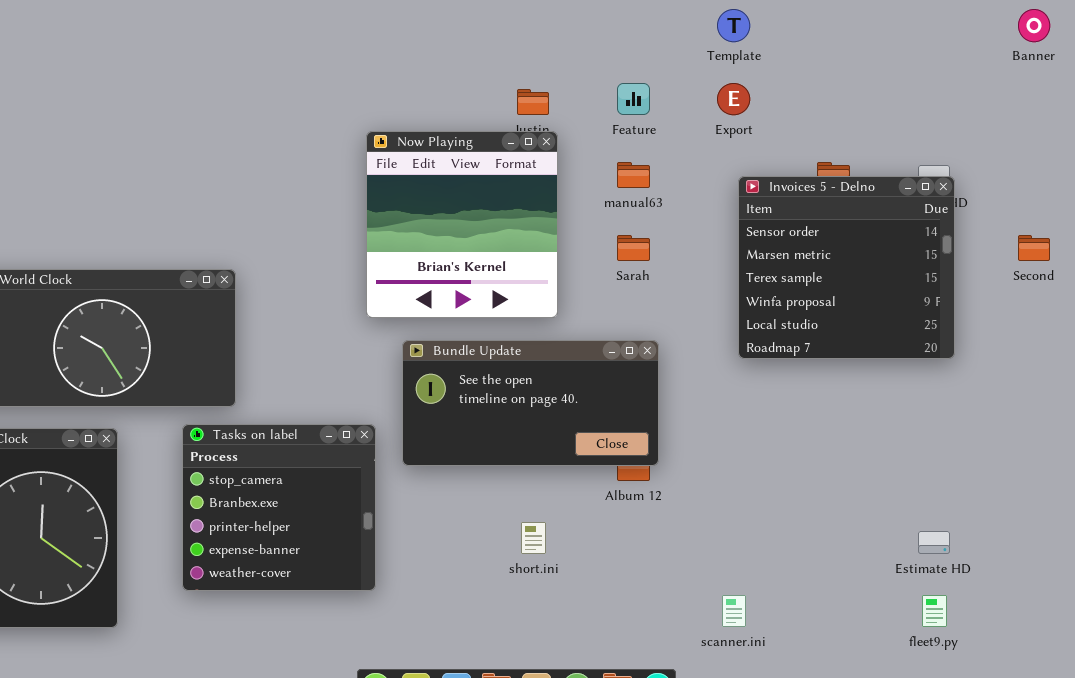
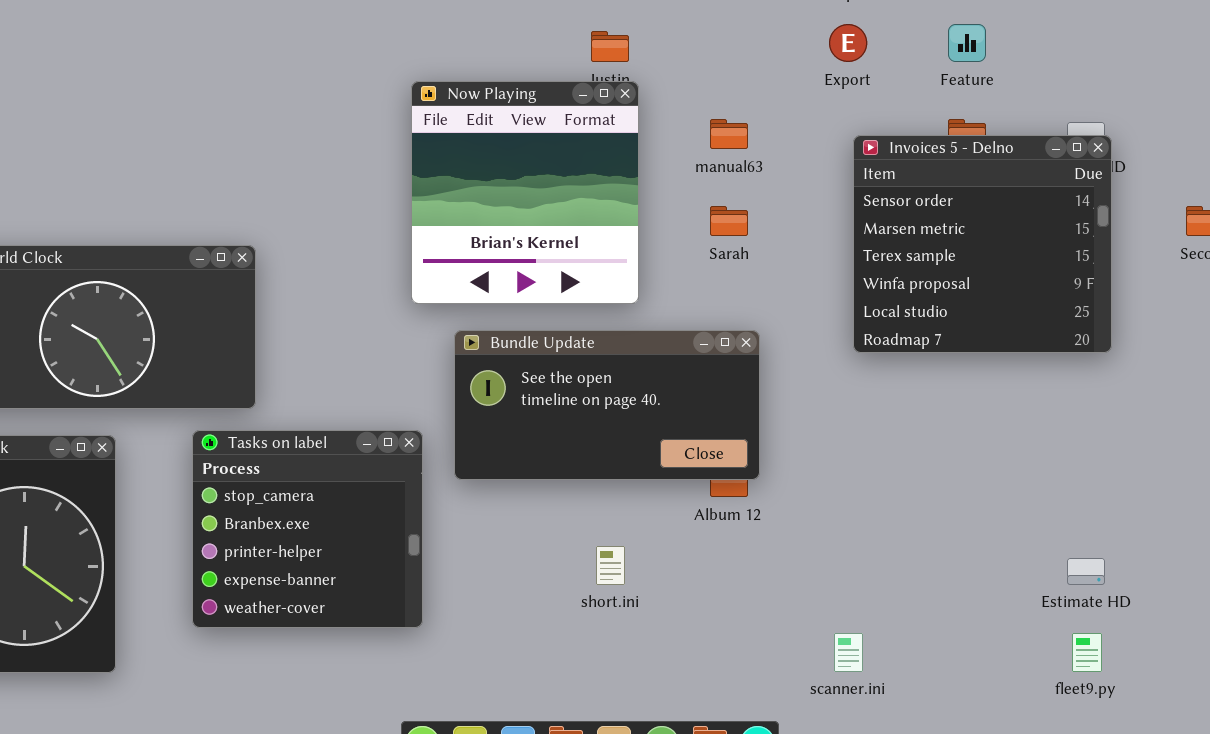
Feature: [617,83,650,115] -> [948,24,986,62], moved

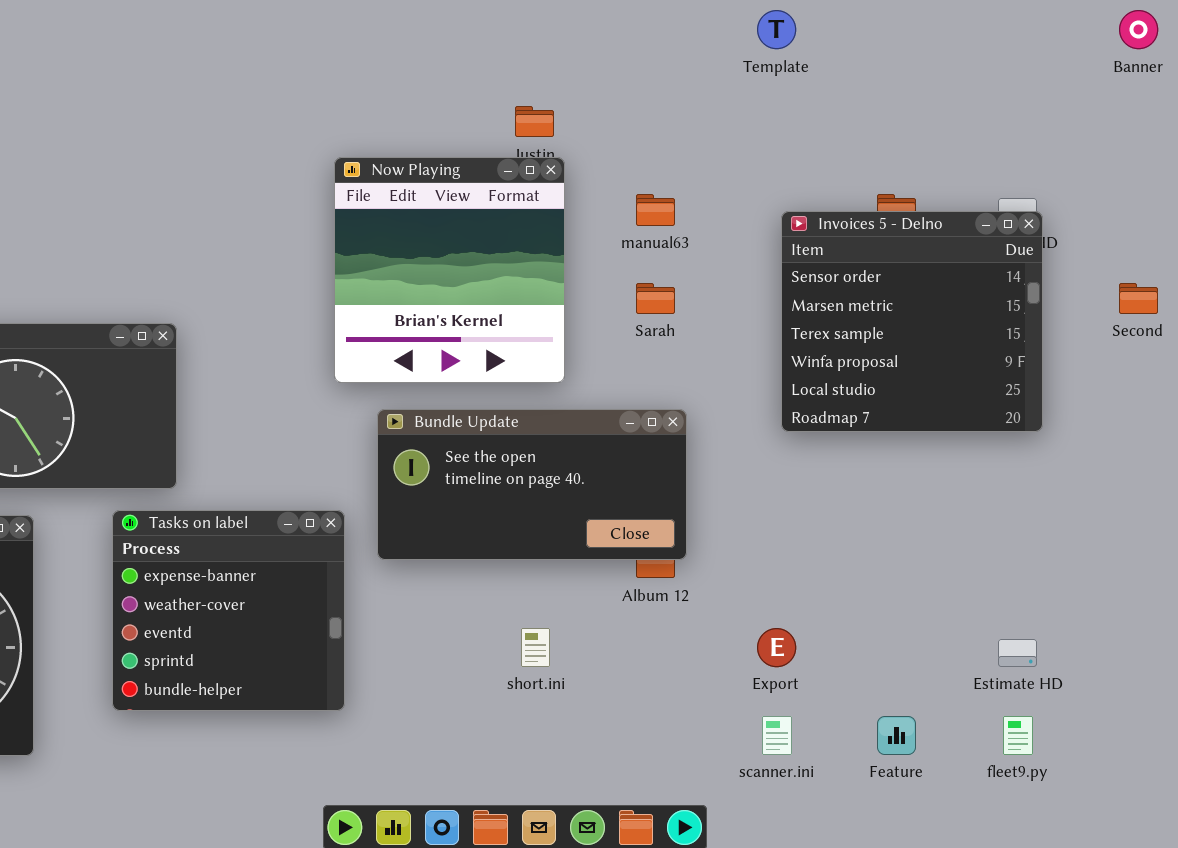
Export: [829,24,867,62] -> [757,628,796,667], moved
Feature: [948,24,986,62] -> [877,716,916,755], moved
Tasks on label: [192,430,423,628] -> [112,510,345,711], scrolled down 3 rows

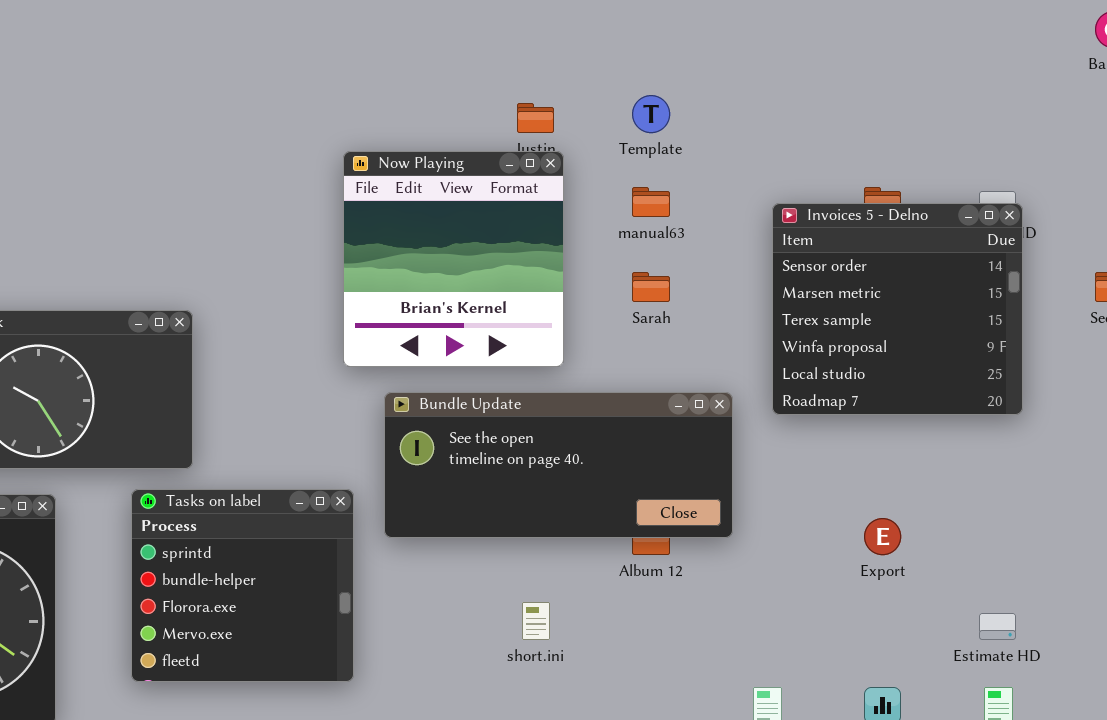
Template: [757,10,796,49] -> [632,95,670,133], moved
Bundle Update: [377,409,687,560] -> [384,392,733,538], resized
Tasks on label: [112,510,345,711] -> [131,489,354,682], scrolled down 3 rows
Export: [757,628,796,667] -> [864,518,901,555], moved

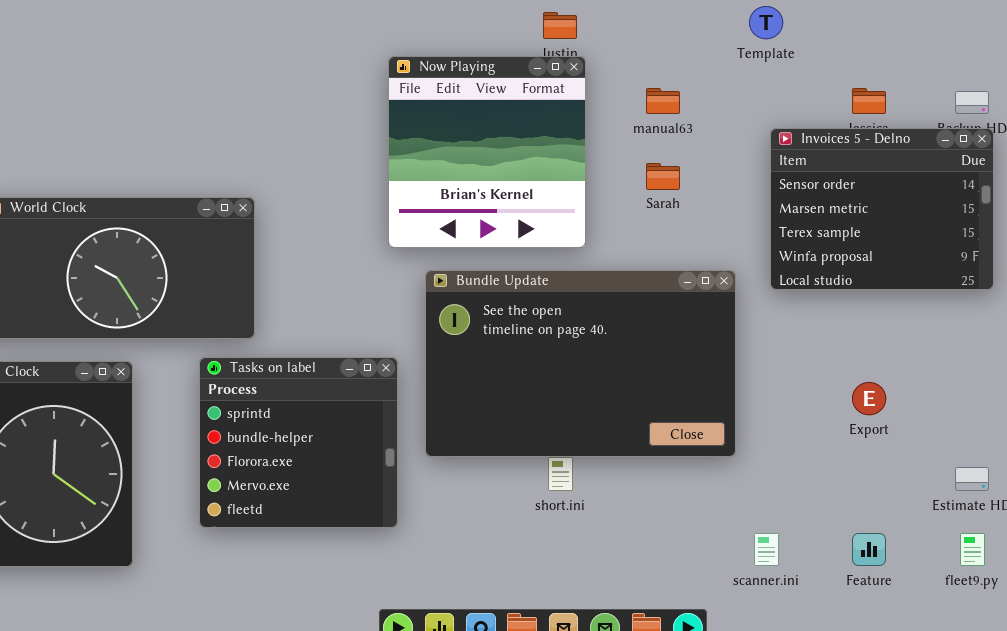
Template: [632,95,670,133] -> [749,6,783,39], moved
Invoices 5 - Delno: [772,203,1023,415] -> [770,128,994,290], resized
Bundle Update: [384,392,733,538] -> [425,270,736,457], resized

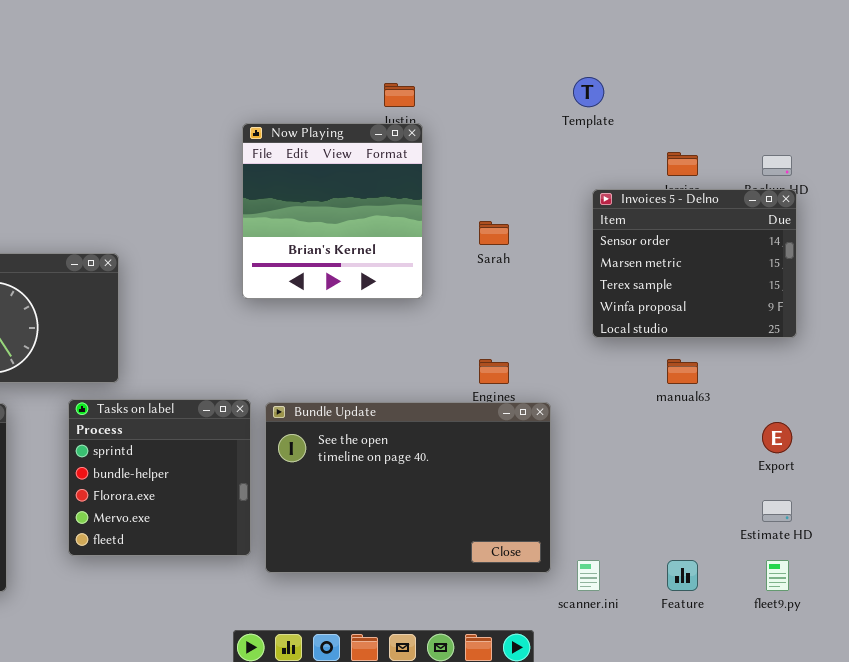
manual63: [646,88,680,114] -> [667,359,698,384], moved
Bundle Update: [425,270,736,457] -> [265,402,551,573], moved
Export: [852,382,886,415] -> [762,422,792,453], moved

